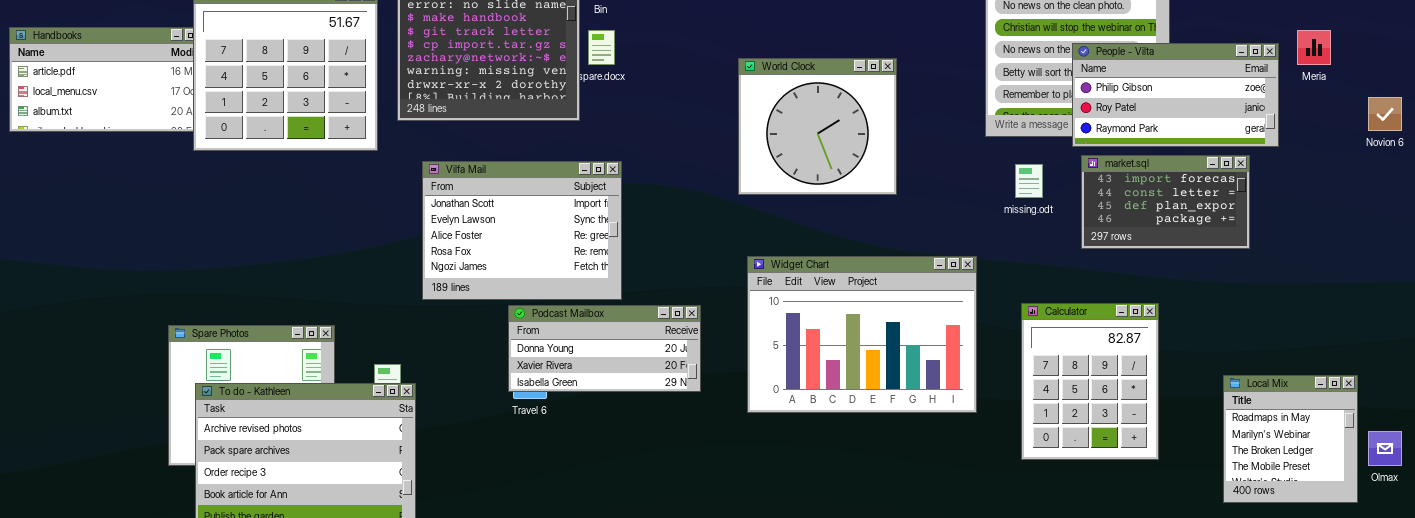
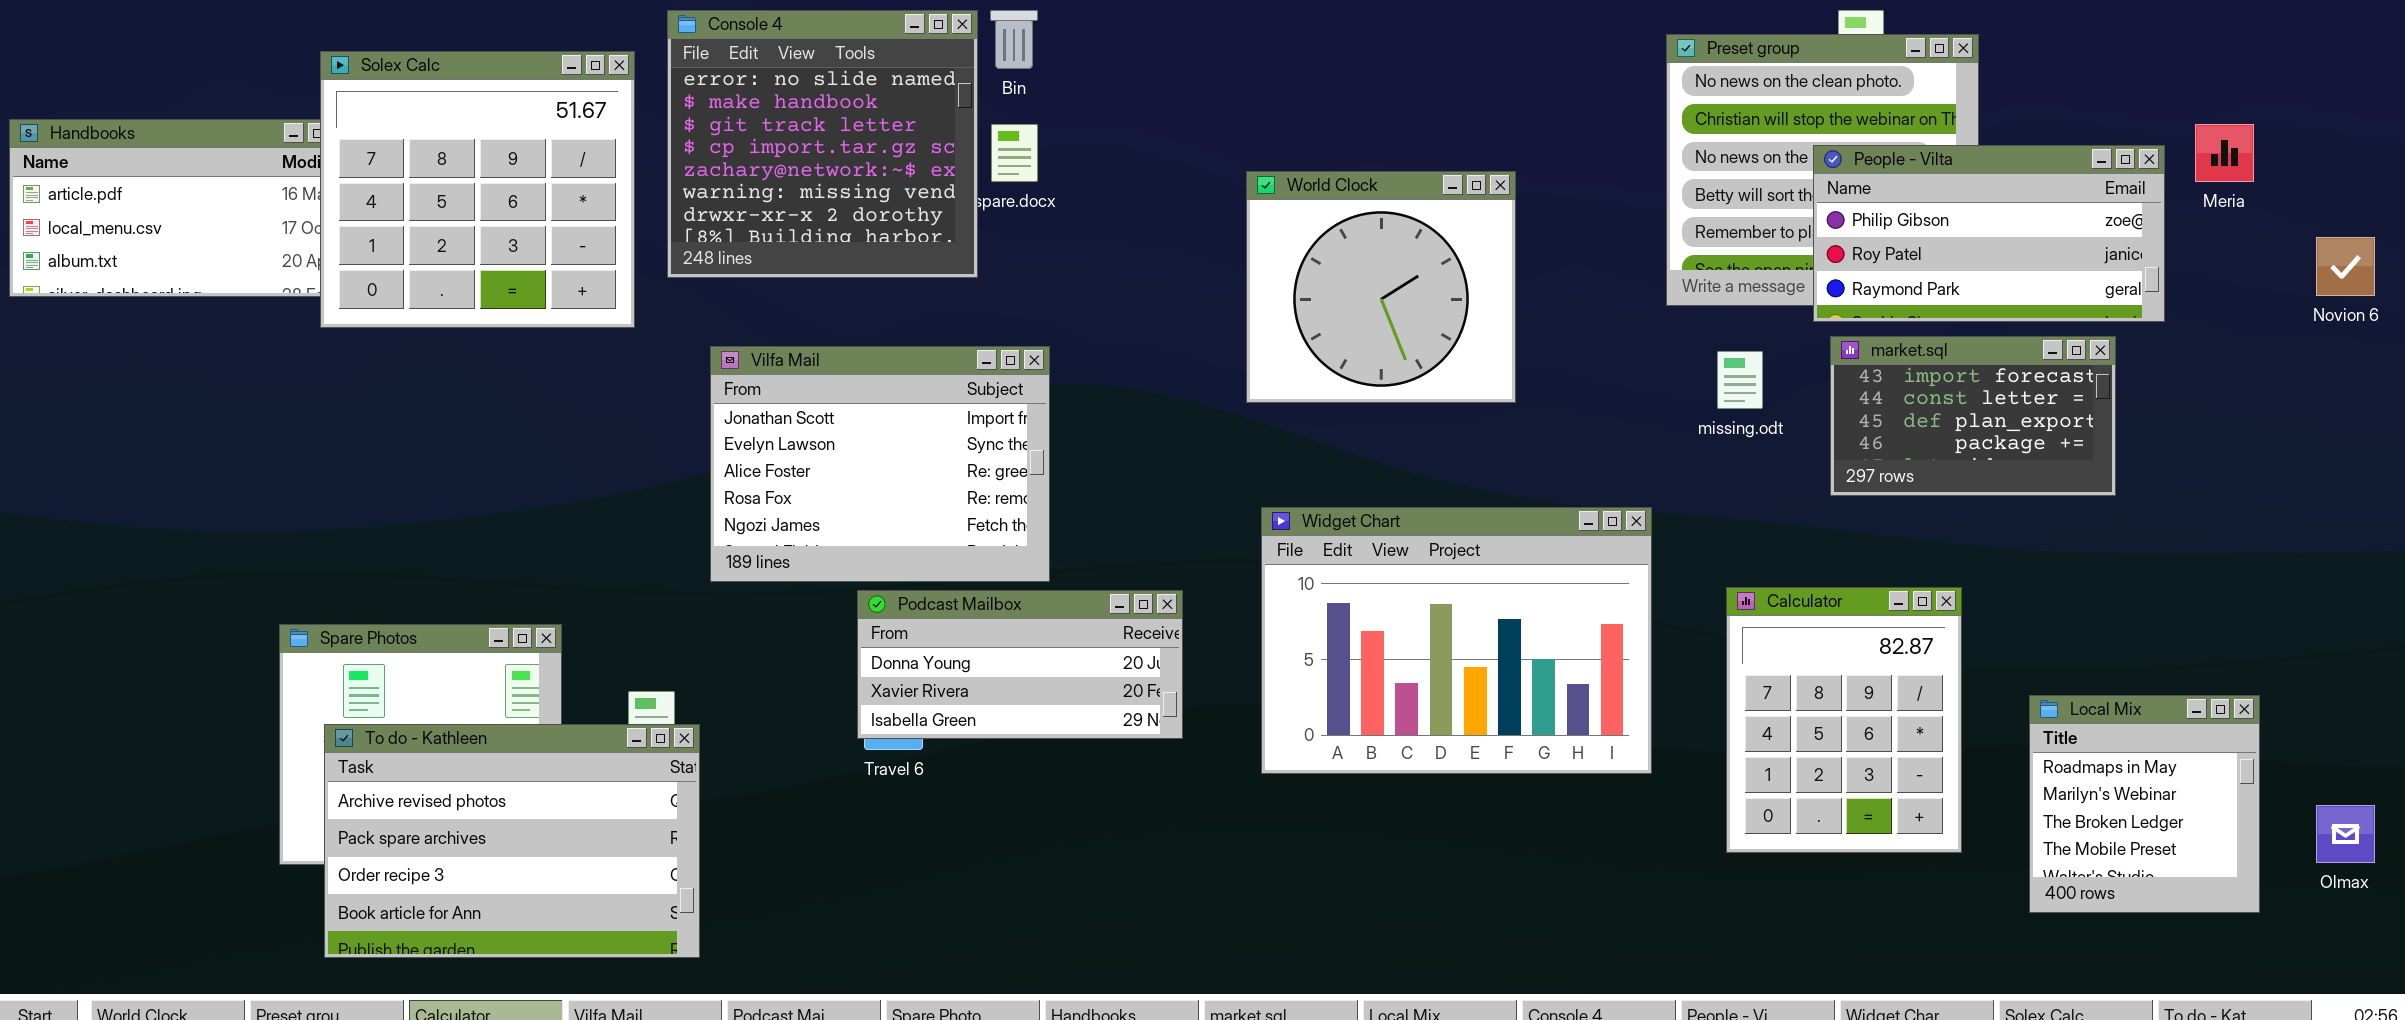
Local Mix: [1223,375,1358,503] -> [2029,695,2260,913], moved

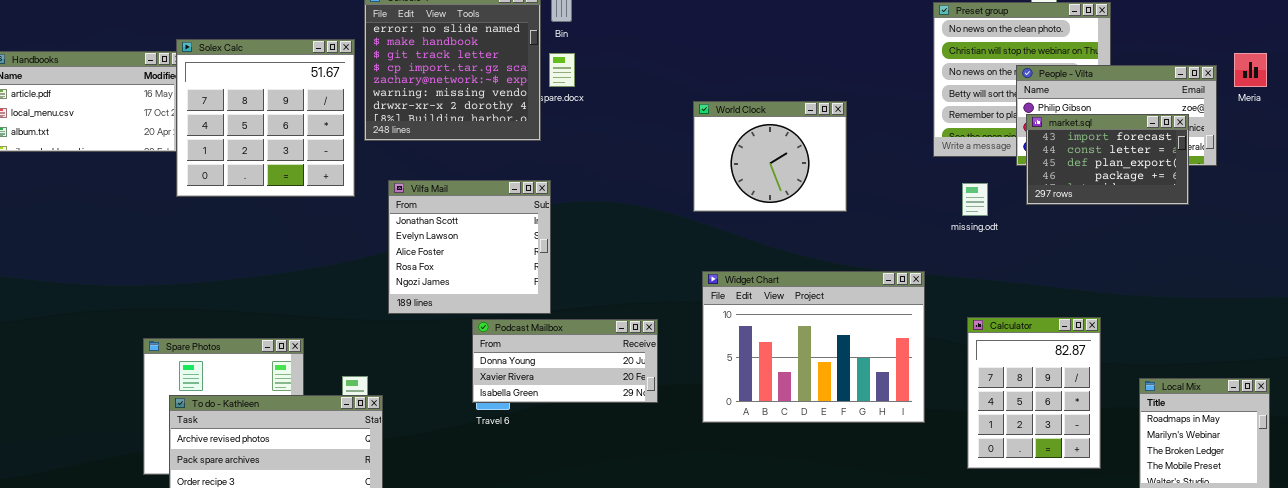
Solex Calc: [320,51,635,328] -> [176,39,355,197], moved
World Clock: [1246,171,1516,403] -> [693,101,847,212], resized
market.sql: [1830,336,2116,496] -> [1026,114,1189,205], moved
Vilfa Mail: [710,346,1050,582] -> [388,180,551,314], resized

